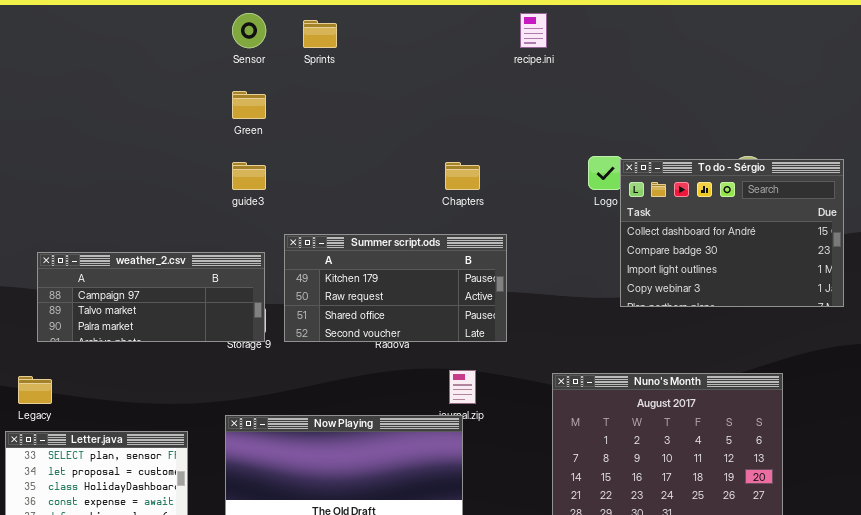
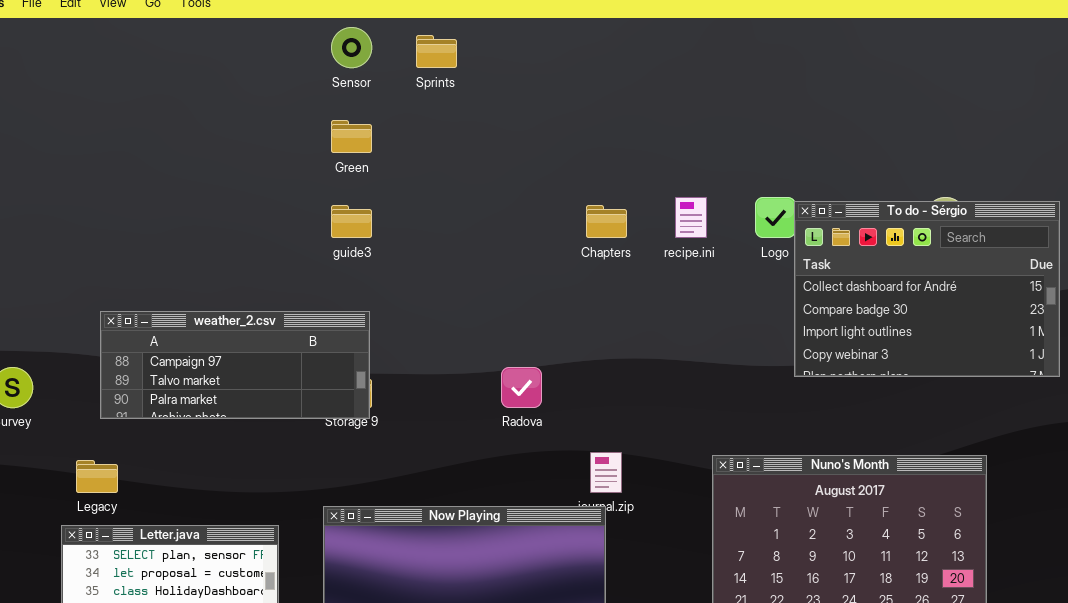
recipe.ini: [520,13,547,48] -> [675,197,707,238], moved
Summer script.ods: [284,234,507,342] -> none, closed

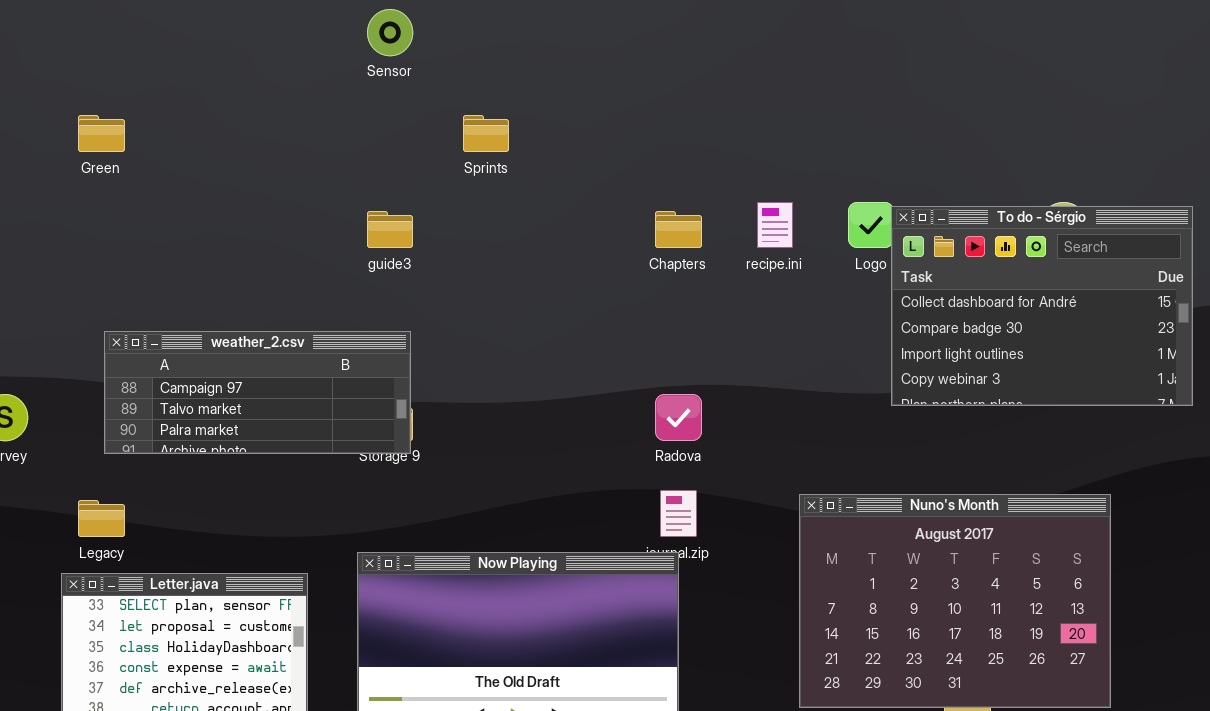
Sprints: [416,35,457,68] -> [463,115,509,152], moved
Green: [331,120,372,153] -> [78,115,125,152], moved
Radova: [501,367,542,408] -> [655,394,702,441], moved

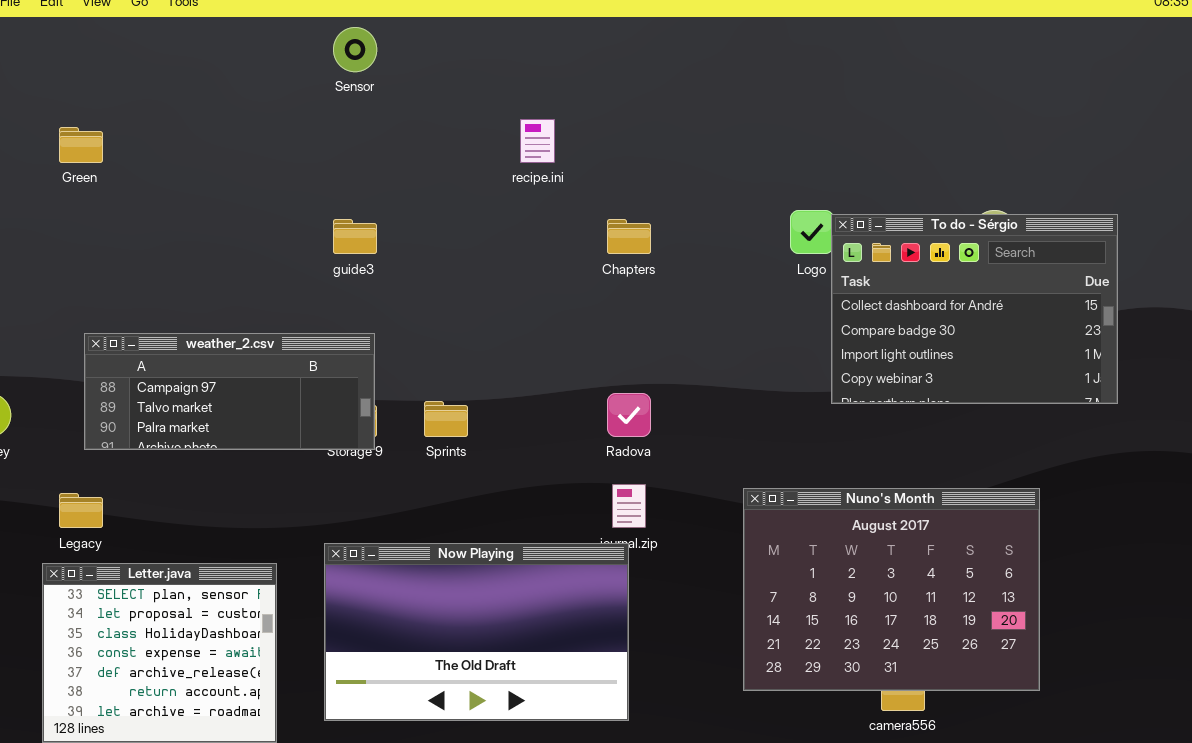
Sprints: [463,115,509,152] -> [424,401,468,437], moved
recipe.ini: [757,202,793,248] -> [520,119,555,163], moved

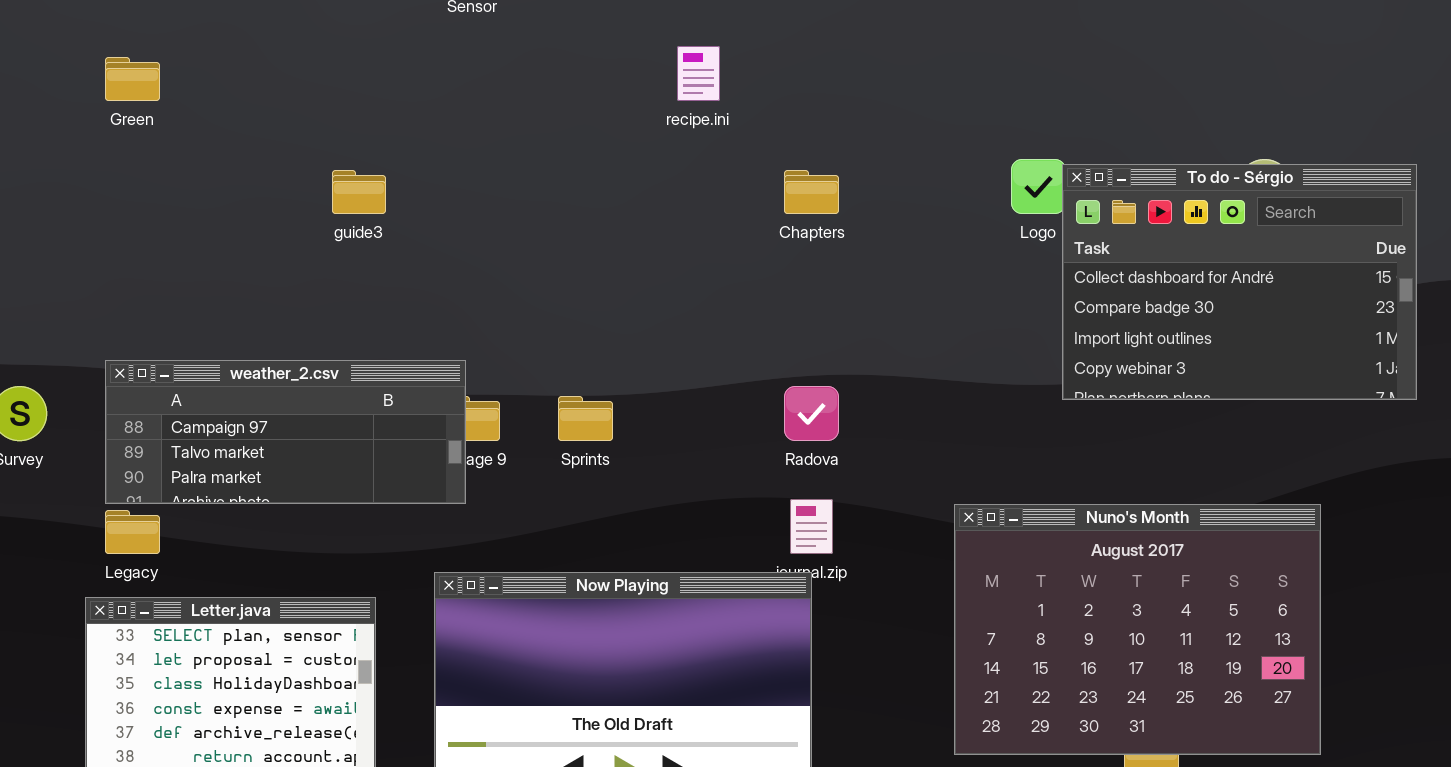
guide3: [333,219,377,254] -> [332,170,386,214], moved
weather_2.csv: [84,333,375,450] -> [105,360,466,504], moved

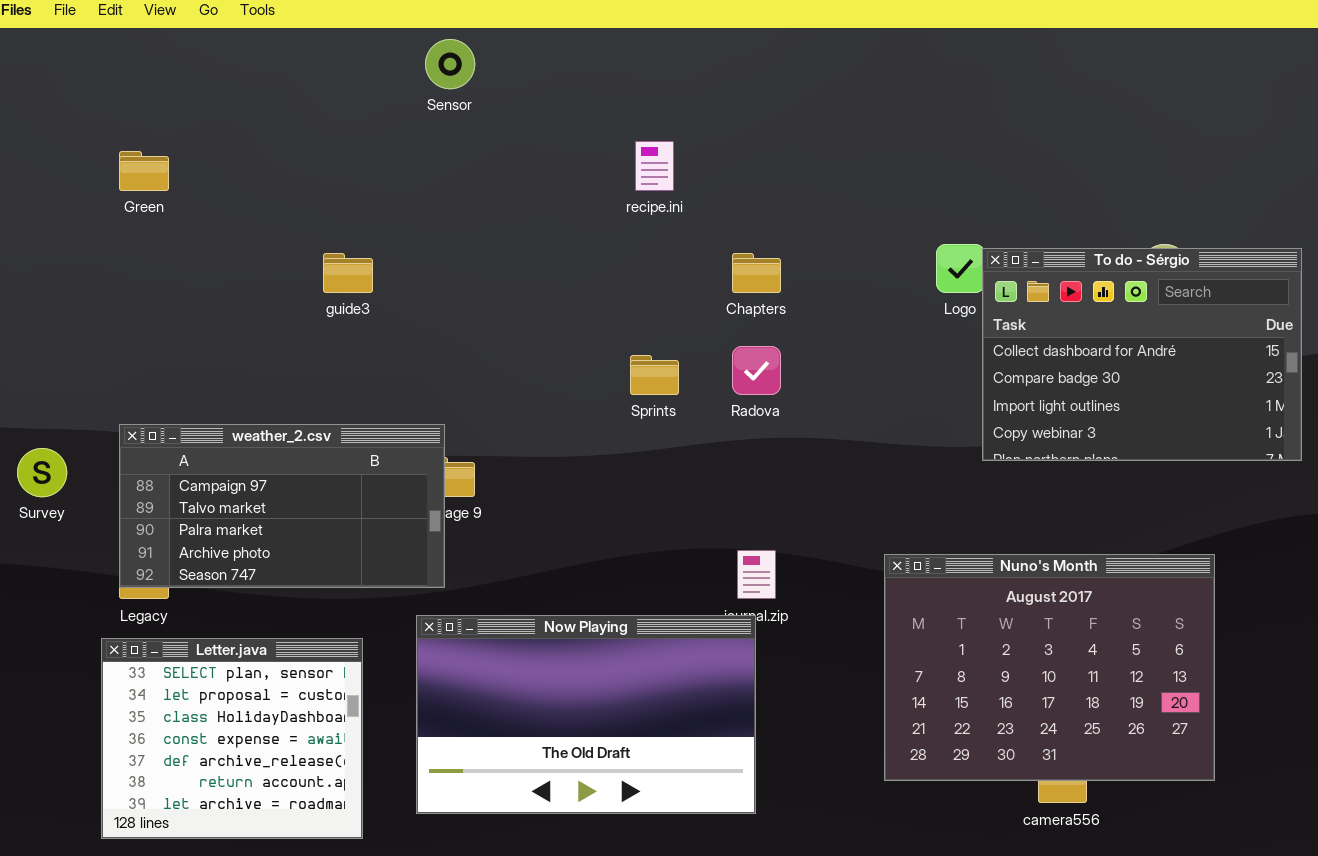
weather_2.csv: [105,360,466,504] -> [119,424,445,588], resized
Radova: [784,386,839,441] -> [732,346,781,395], moved
Sprints: [558,396,613,441] -> [630,355,679,395], moved

